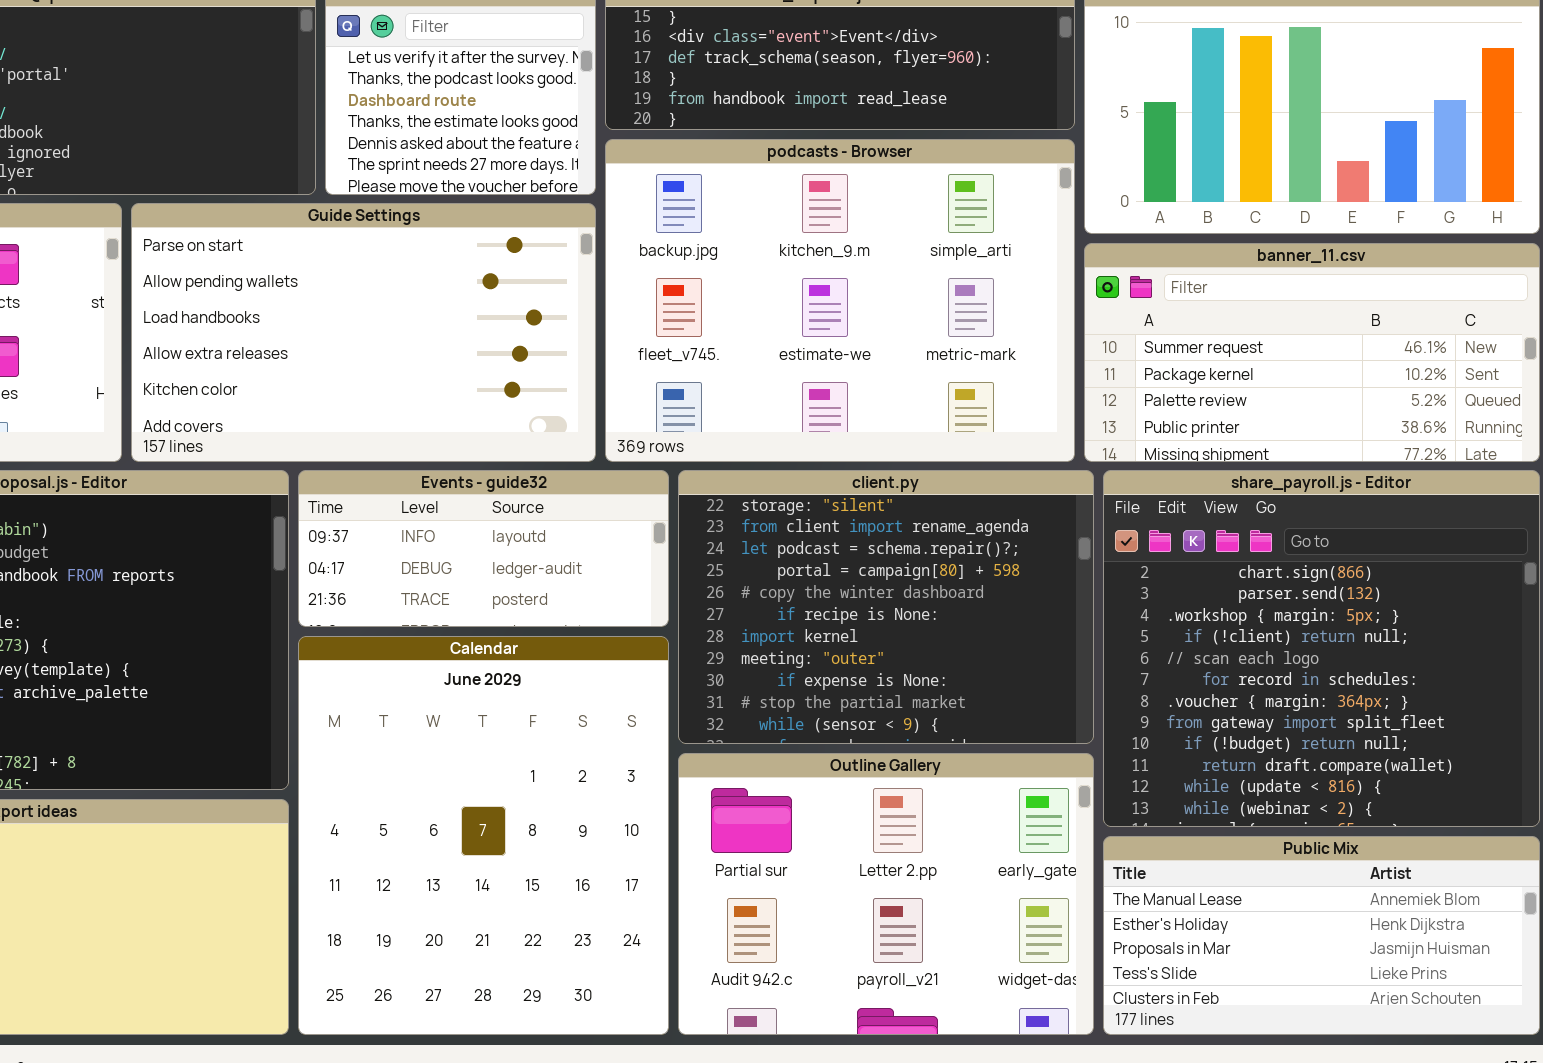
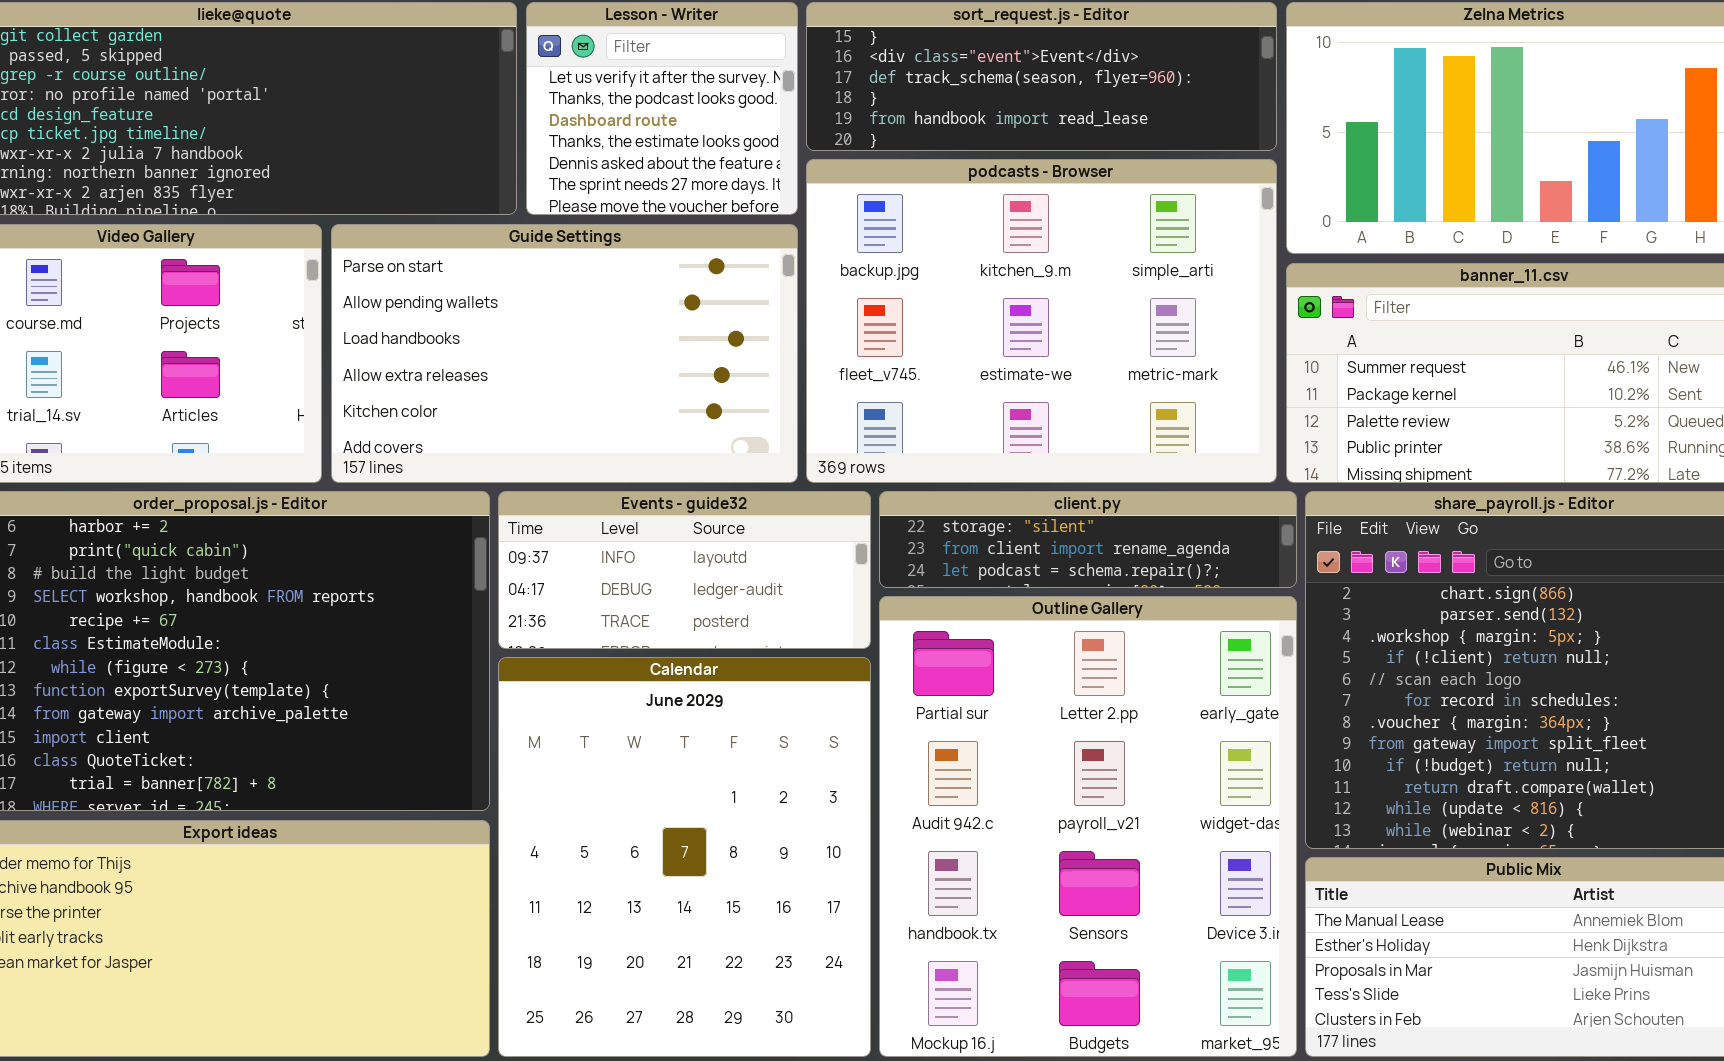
client.py: [678,470,1094,744] -> [879,491,1297,588], resized
Outline Gallery: [678,753,1094,1035] -> [879,596,1297,1057], resized

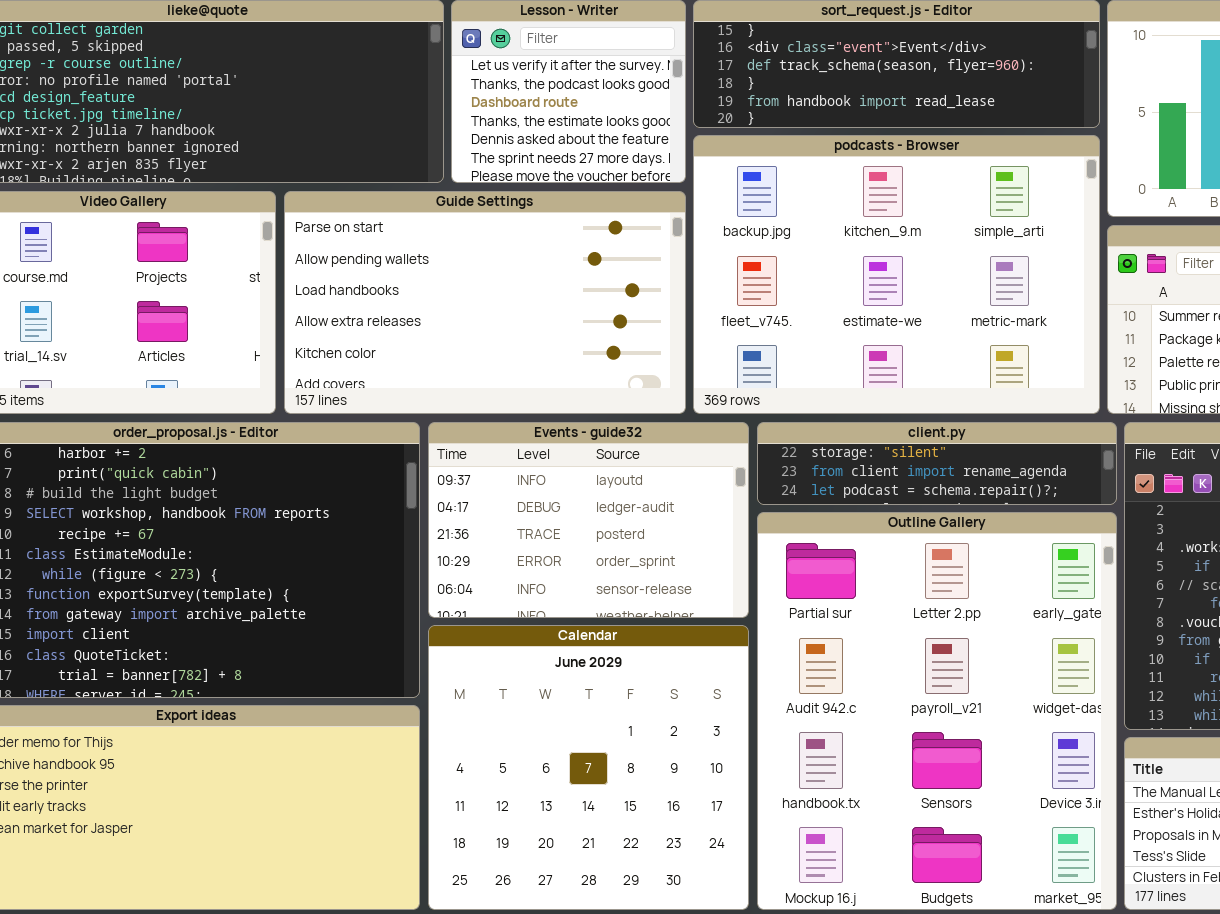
Events - guide32: [498,491,871,649] -> [428,422,749,618], resized
Calendar: [498,657,871,1057] -> [428,625,749,910], resized

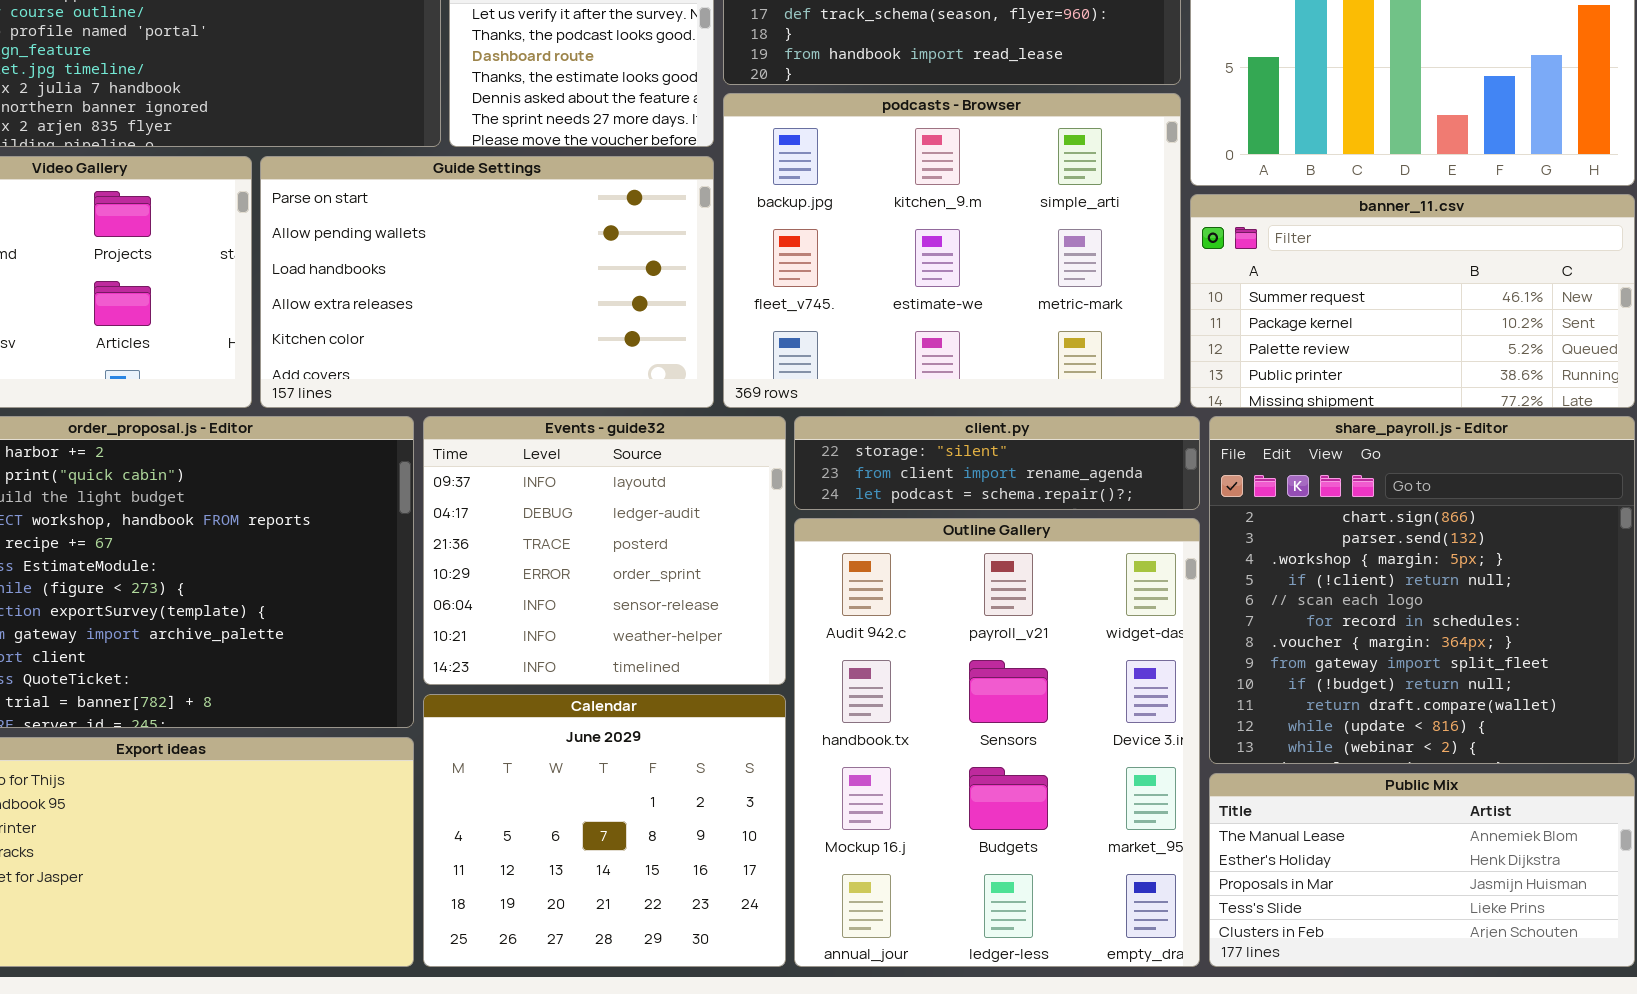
Events - guide32: [428,422,749,618] -> [423,416,786,685], resized
Outline Gallery: [757,512,1117,910] -> [794,518,1200,967], scrolled down 1 row
Calendar: [428,625,749,910] -> [423,694,786,967], resized

